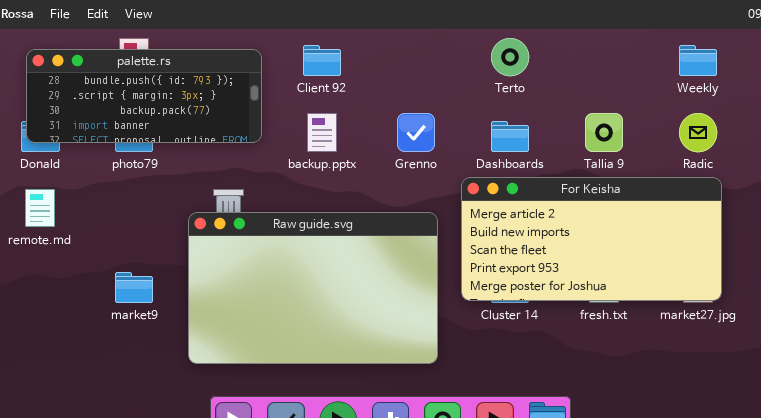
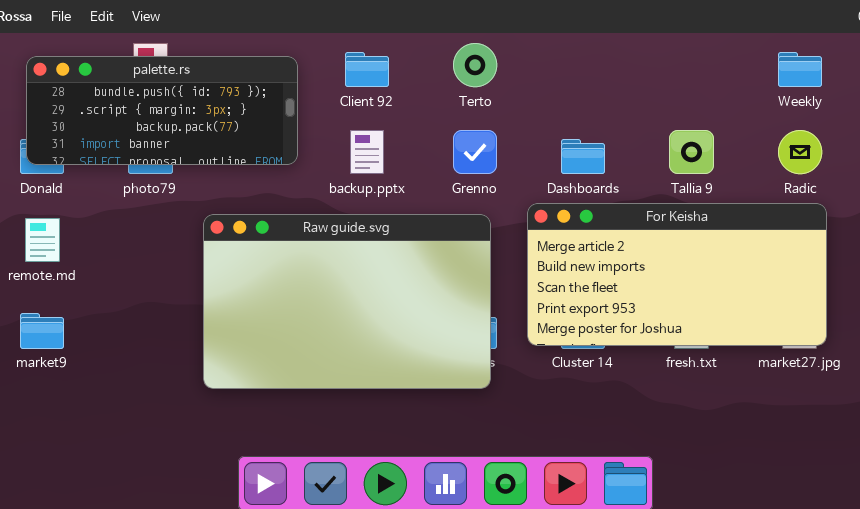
Terto: [491,38,529,76] -> [453,43,497,87], moved
Raw guide.svg: [188,212,438,364] -> [203,214,491,389], moved
market9: [115,272,153,303] -> [20,313,64,349], moved

